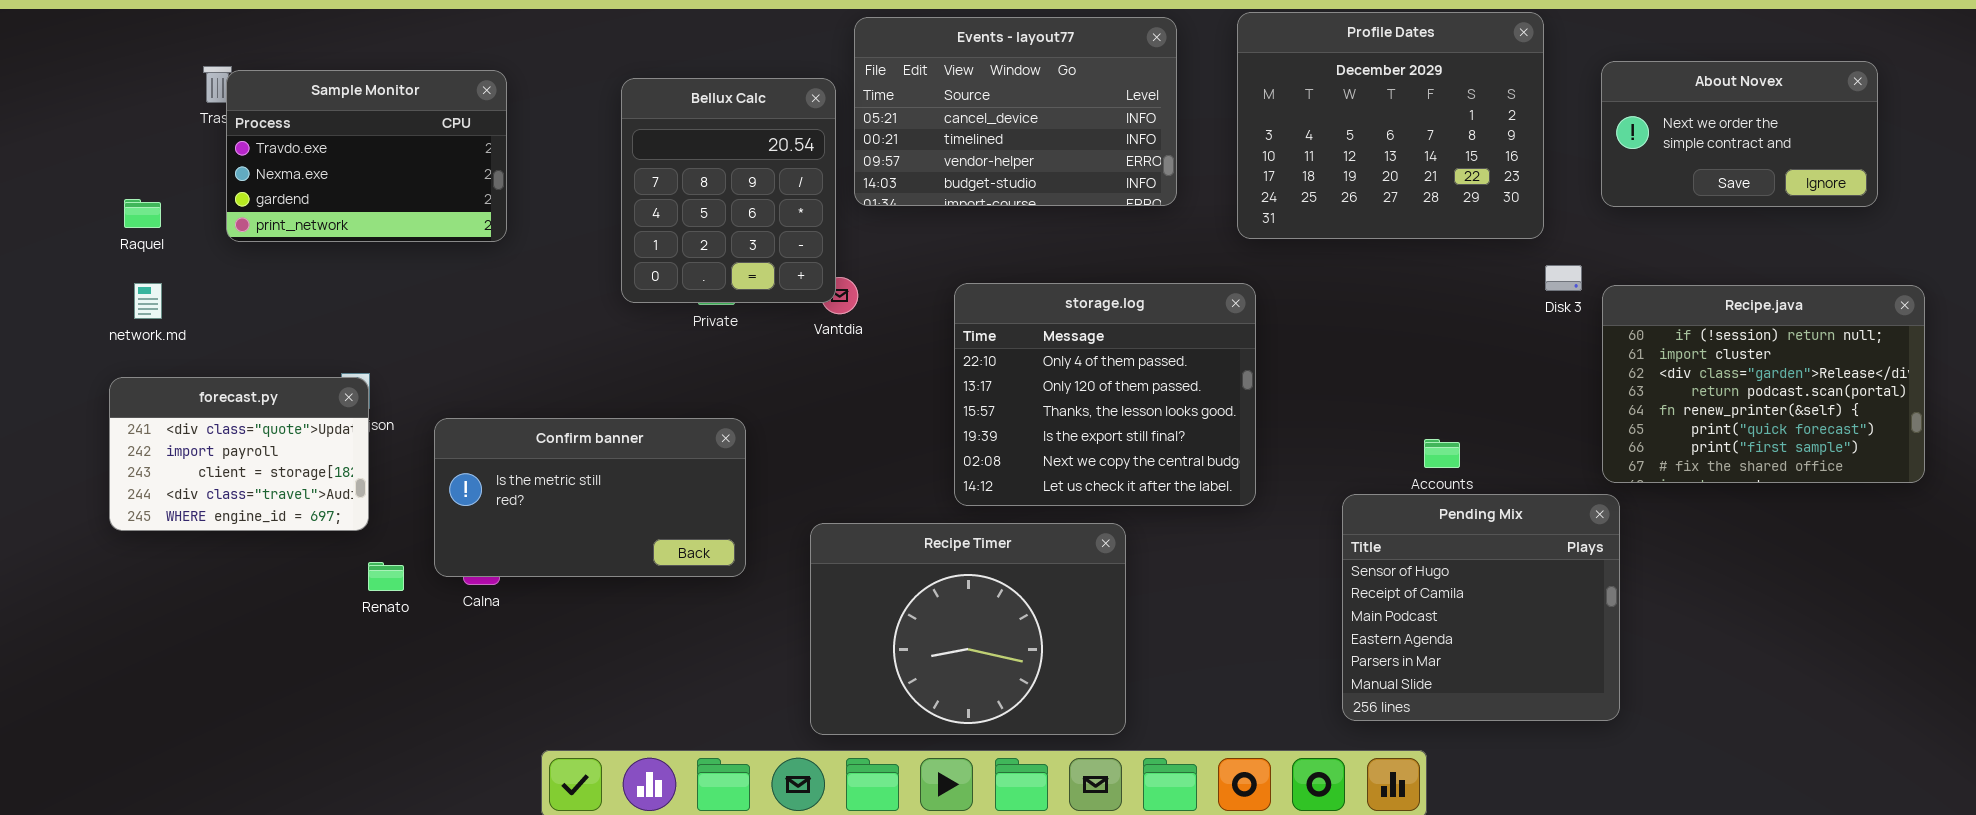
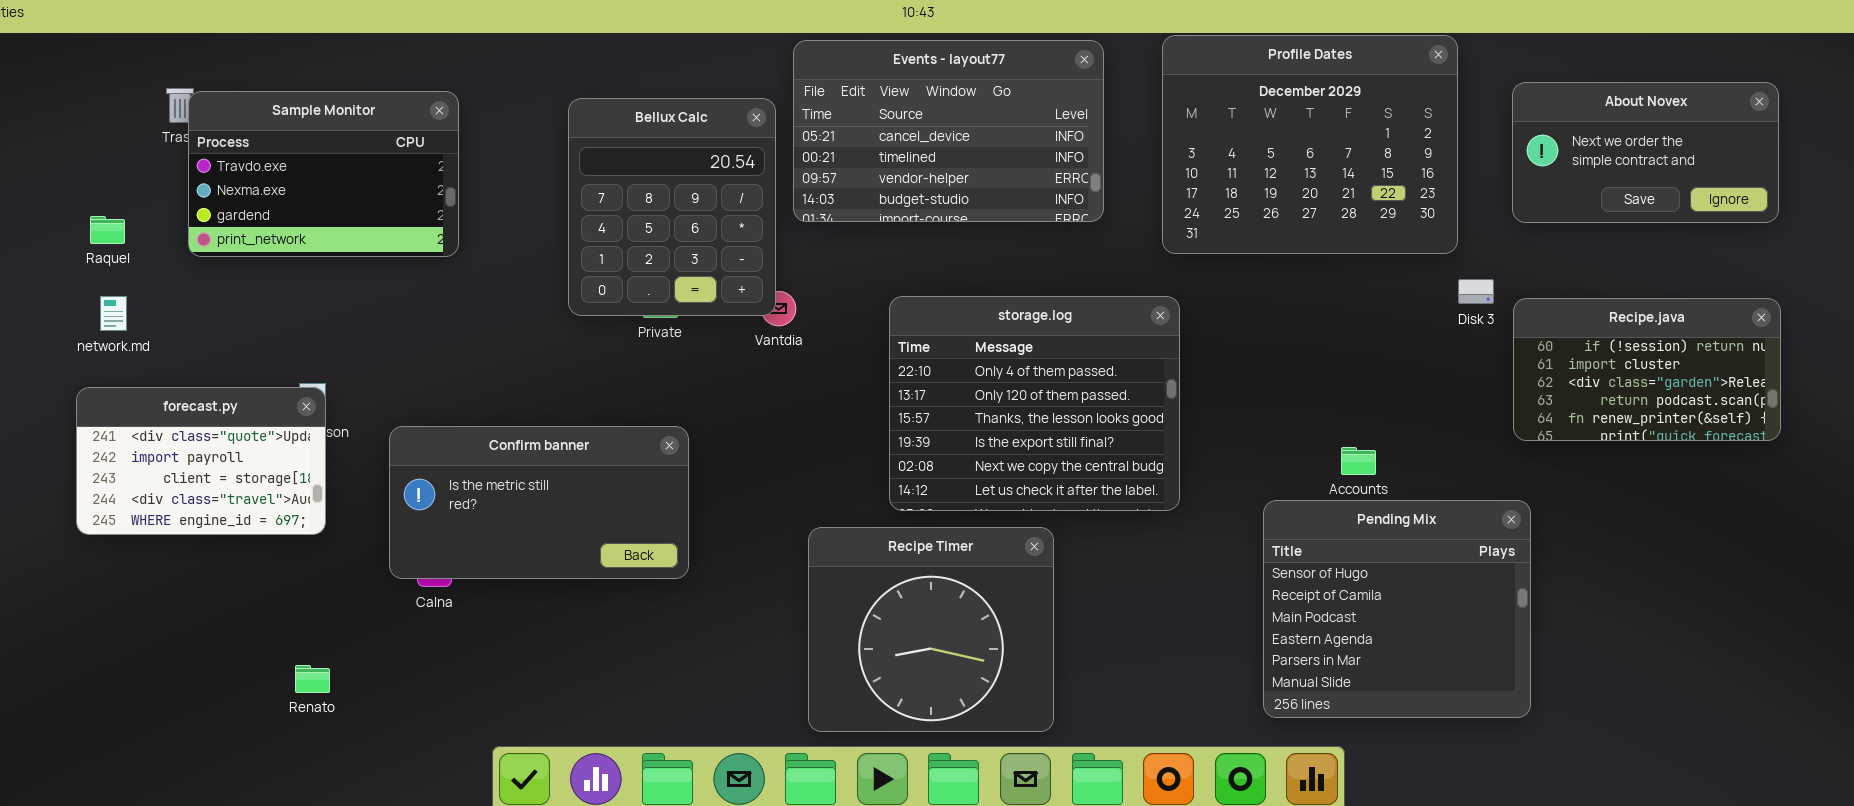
Recipe.java: [1602,285,1925,483] -> [1513,298,1781,441], resized
Recipe Timer: [810,523,1126,735] -> [808,527,1054,732], resized
Renato: [368,562,404,591] -> [295,665,330,693], moved

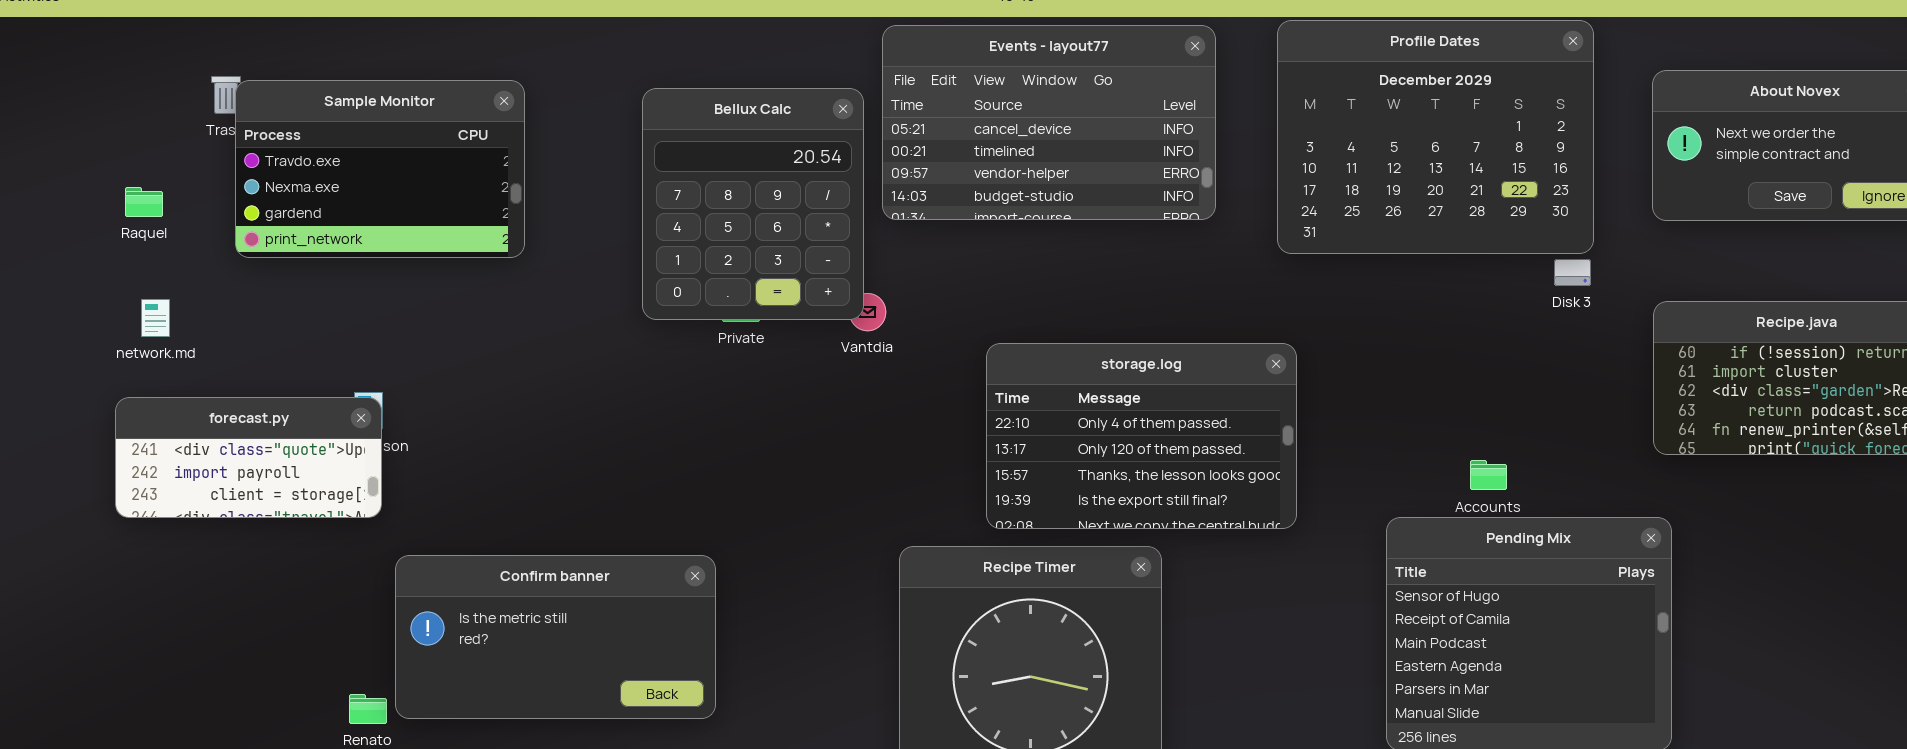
Raquel: [90,216,125,244] -> [125,187,163,217], moved
Disk 3: [1458,279,1494,304] -> [1554,259,1591,286], moved
storage.log: [889,296,1180,511] -> [986,343,1297,529], resized
forecast.py: [76,387,326,535] -> [115,397,382,518], resized
Confirm banner: [389,426,689,579] -> [395,555,716,719], moved

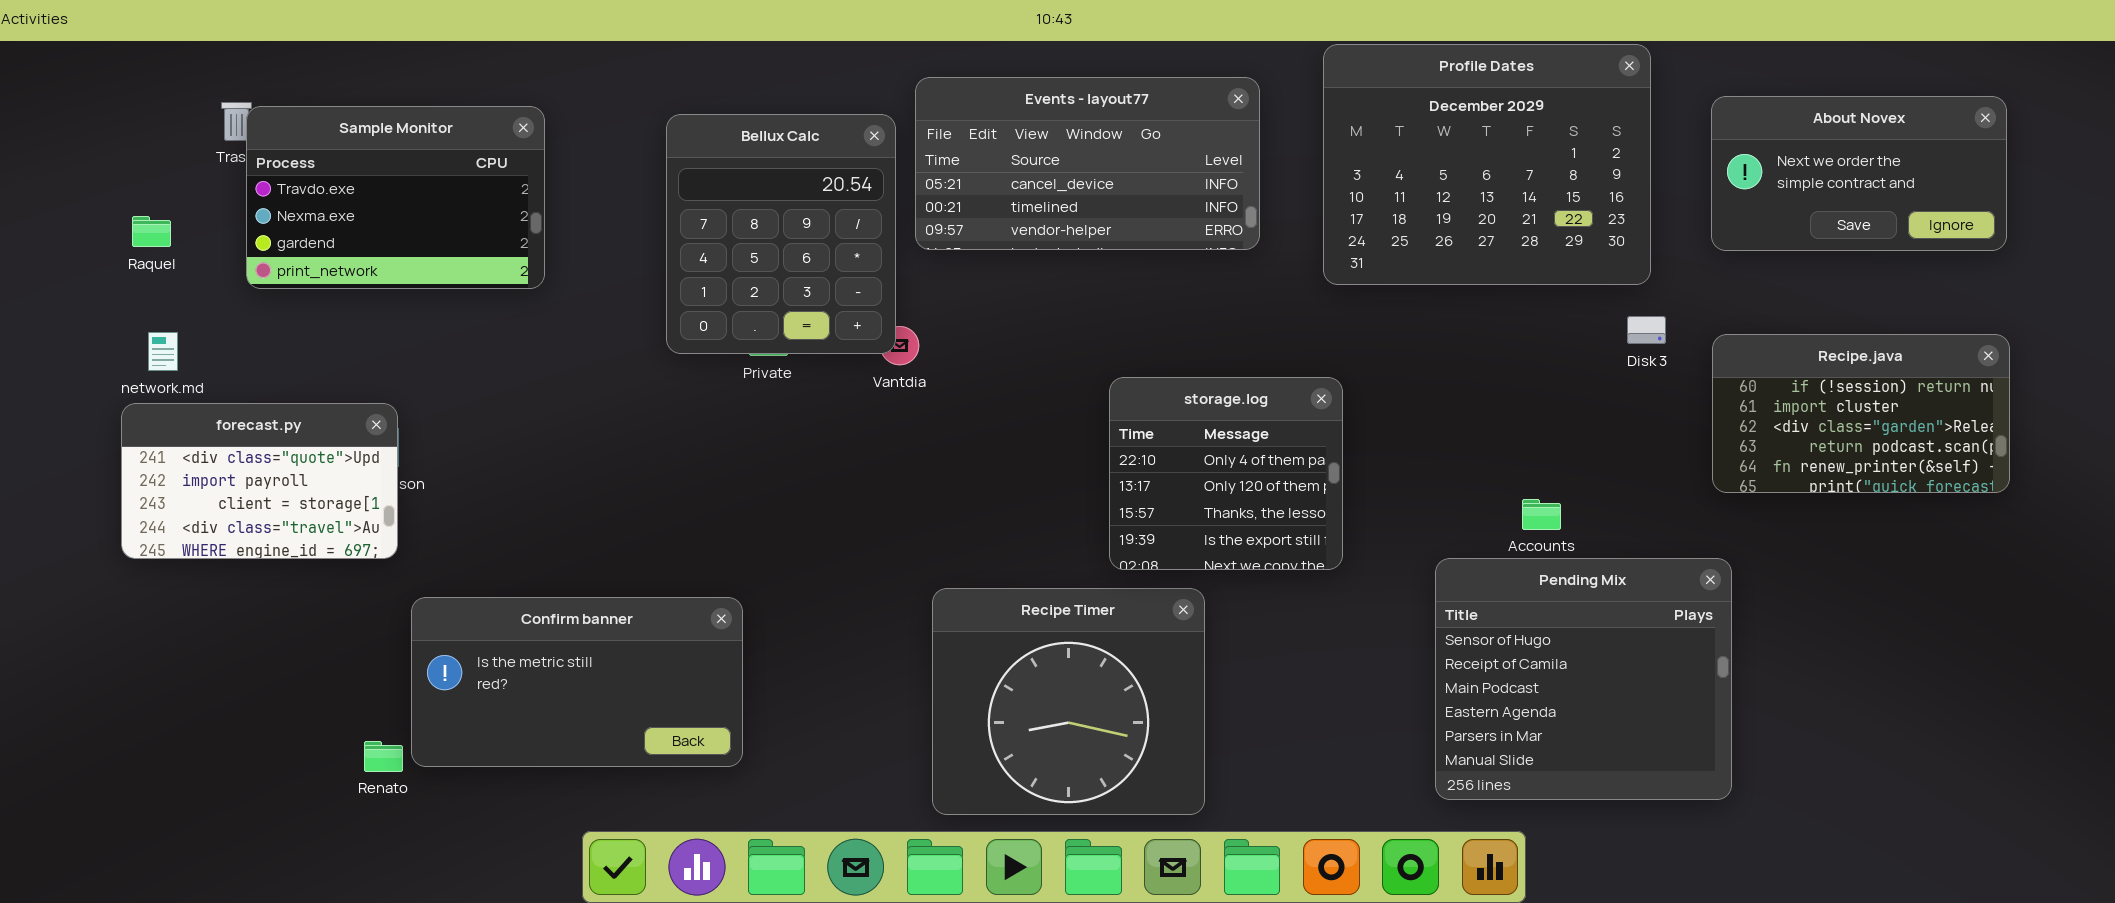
Events - layout77: [882,25,1216,220] -> [915,77,1260,250], resized
Disk 3: [1554,259,1591,286] -> [1627,316,1666,344], moved
storage.log: [986,343,1297,529] -> [1109,377,1343,570], resized
forecast.py: [115,397,382,518] -> [121,403,398,559], resized

